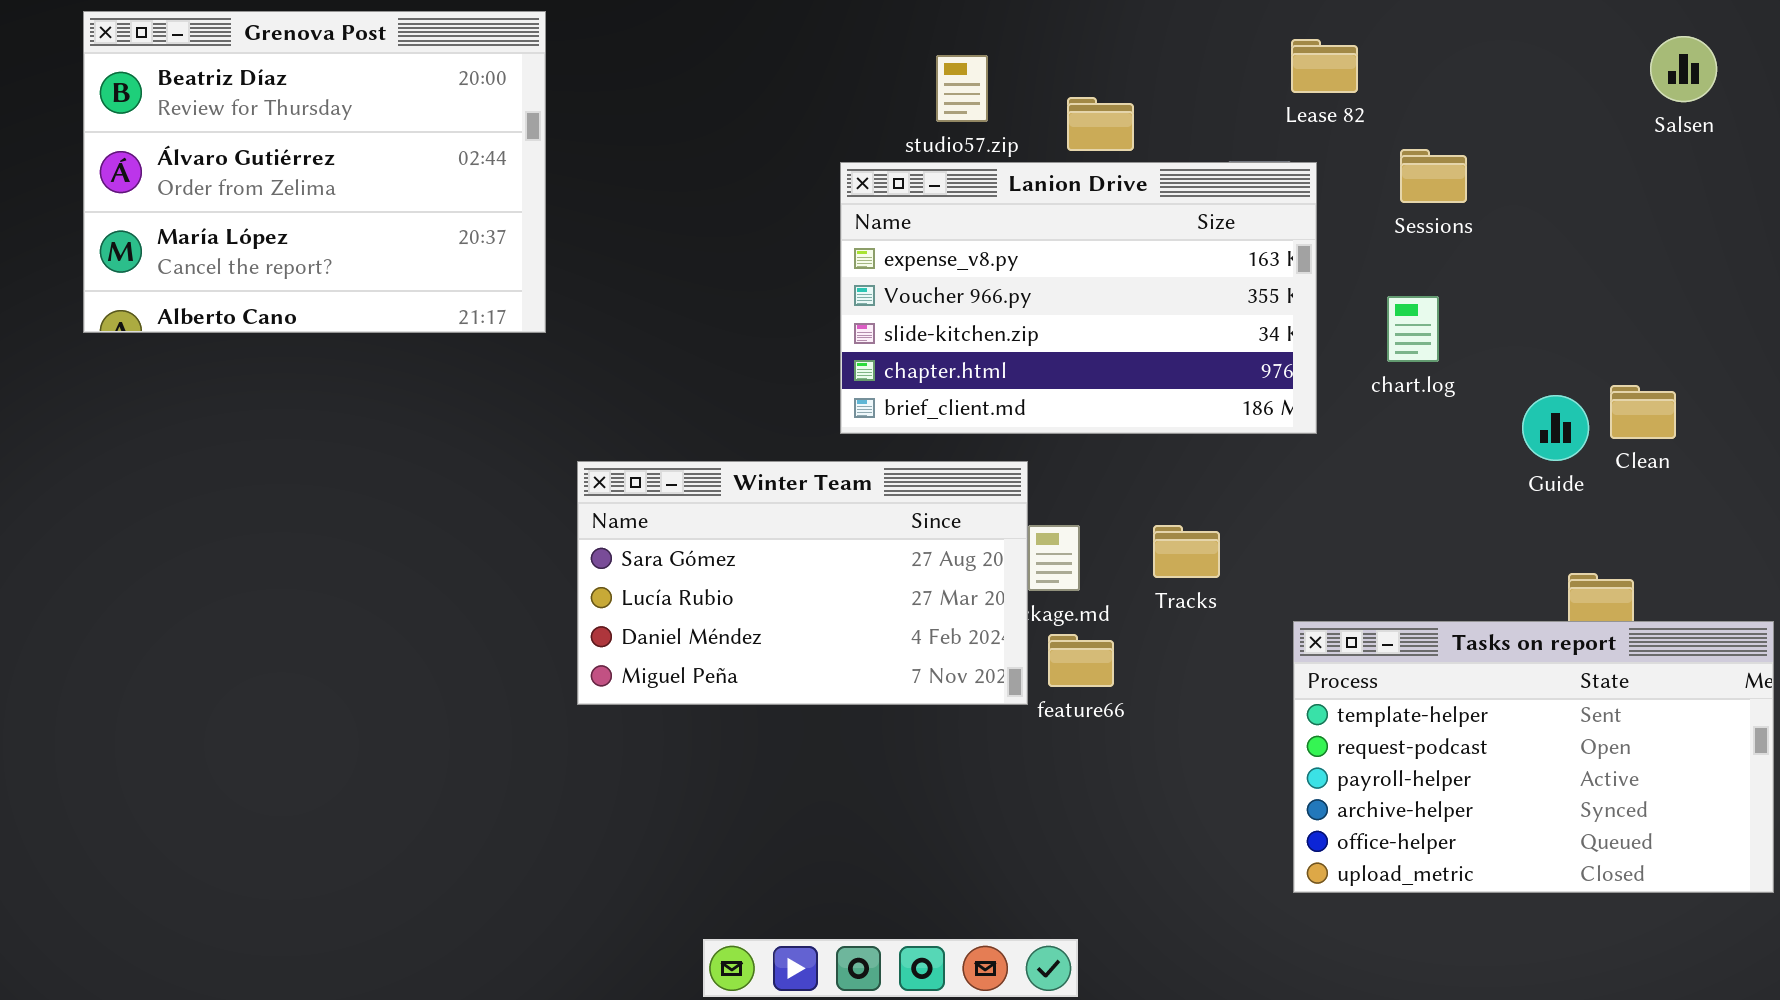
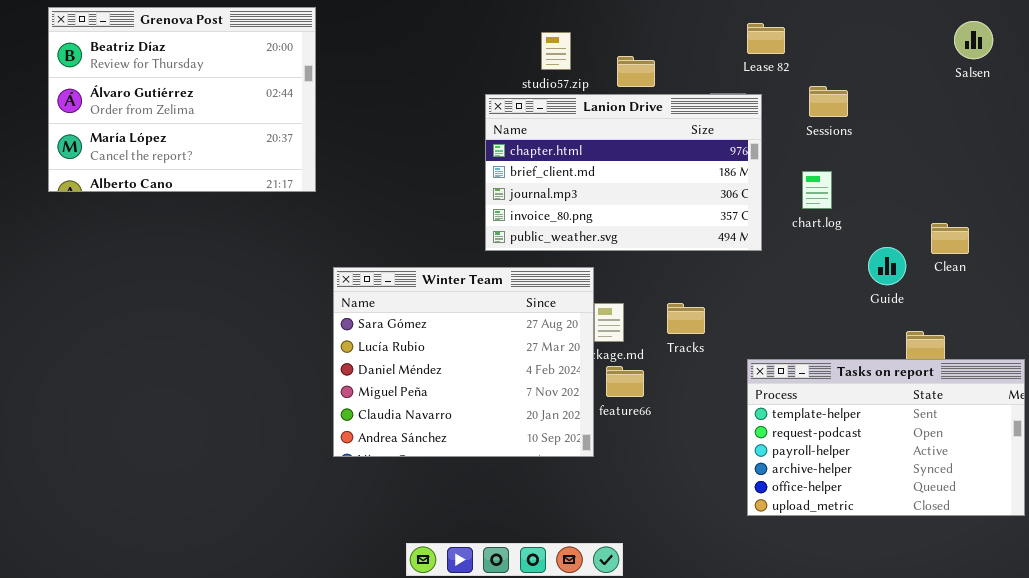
Lanion Drive: [840,162,1317,434] -> [485,94,762,251], scrolled down 3 rows
Guide: [1522,395,1589,461] -> [868,247,906,285], moved
Winter Team: [577,461,1028,705] -> [333,267,594,457], resized

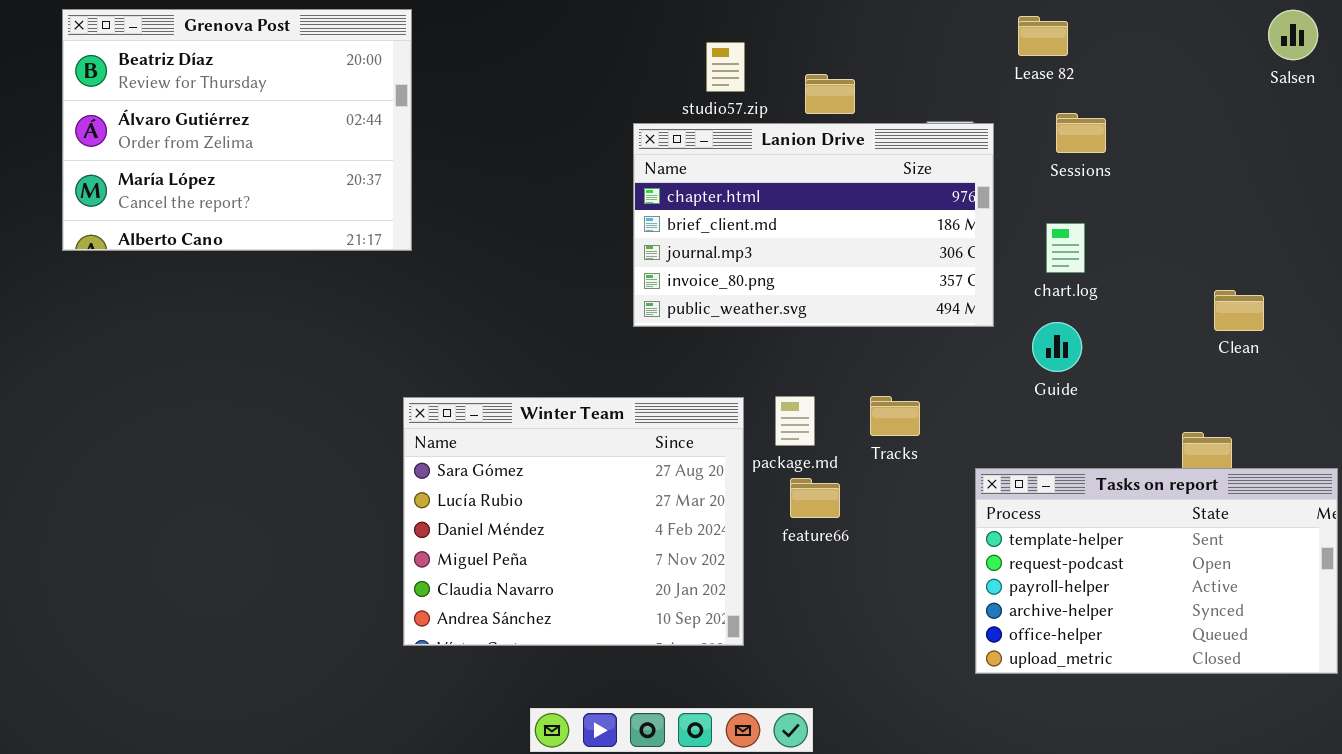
Salsen: [954,21,993,59] -> [1268,10,1318,60], moved
Lease 82: [747,23,785,54] -> [1018,16,1068,56], moved
Guide: [868,247,906,285] -> [1032,322,1082,372], moved
Winter Team: [333,267,594,457] -> [403,397,744,646], moved

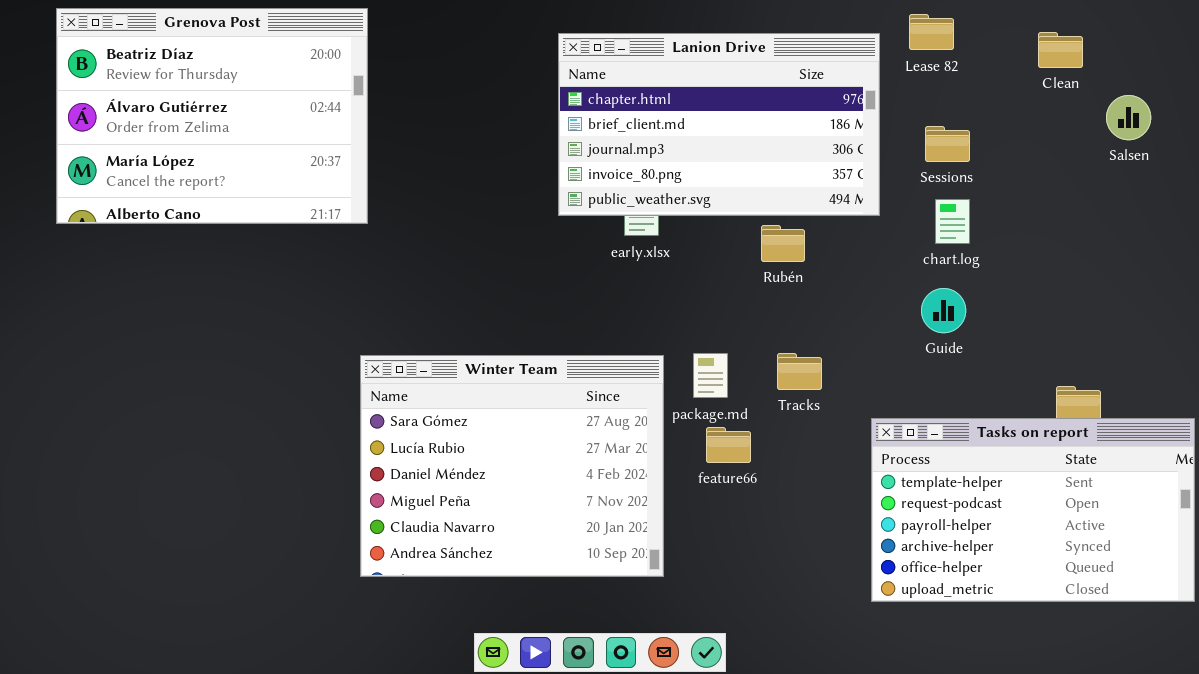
Salsen: [1268,10,1318,60] -> [1106,95,1151,140], moved
Sessions: [1056,113,1106,153] -> [925,126,970,162], moved
Lanion Drive: [633,123,994,327] -> [558,33,880,216], moved
Clean: [1214,290,1264,331] -> [1038,32,1083,68], moved

